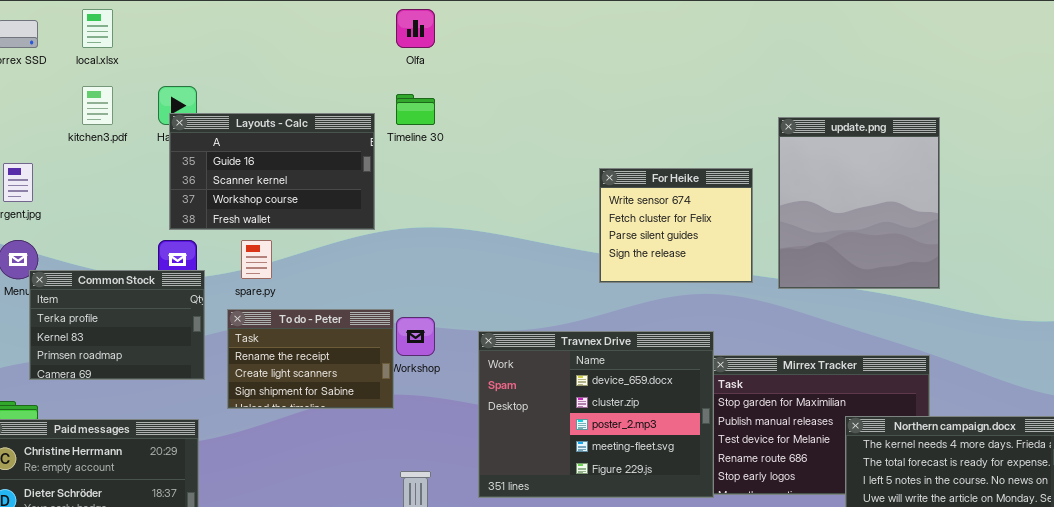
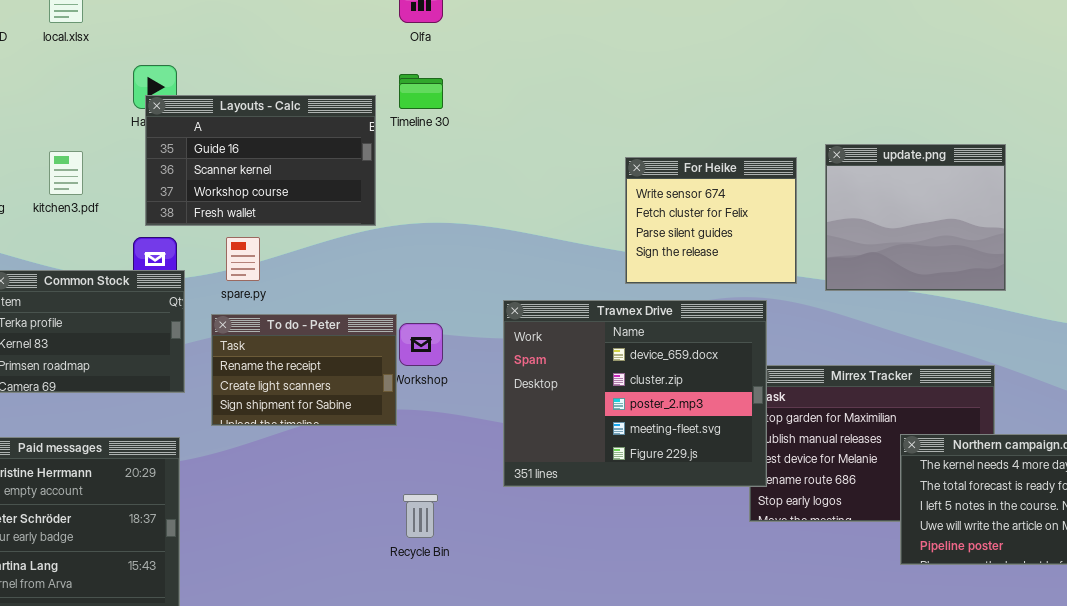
kitchen3.pdf: [82,86,113,125] -> [49,151,83,195], moved
update.png: [778,117,940,289] -> [825,144,1006,291], resized
Travnex Drive: [478,331,714,498] -> [503,300,767,487], moved

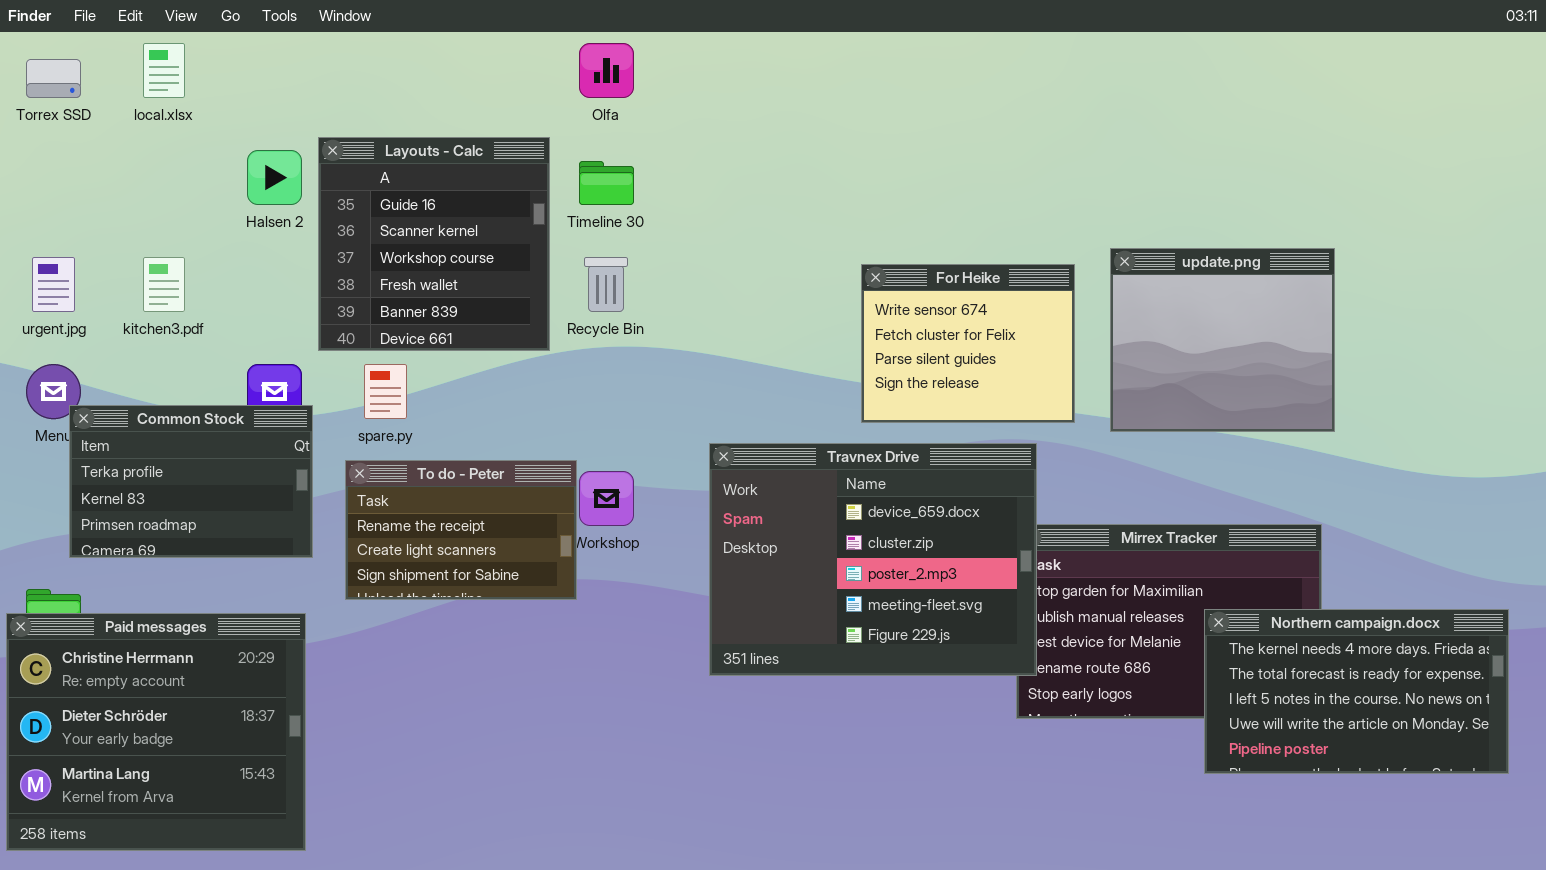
Layouts - Calc: [145,95,376,226] -> [318,137,550,351], resized
Recycle Bin: [403,494,438,538] -> [584,257,628,312], moved

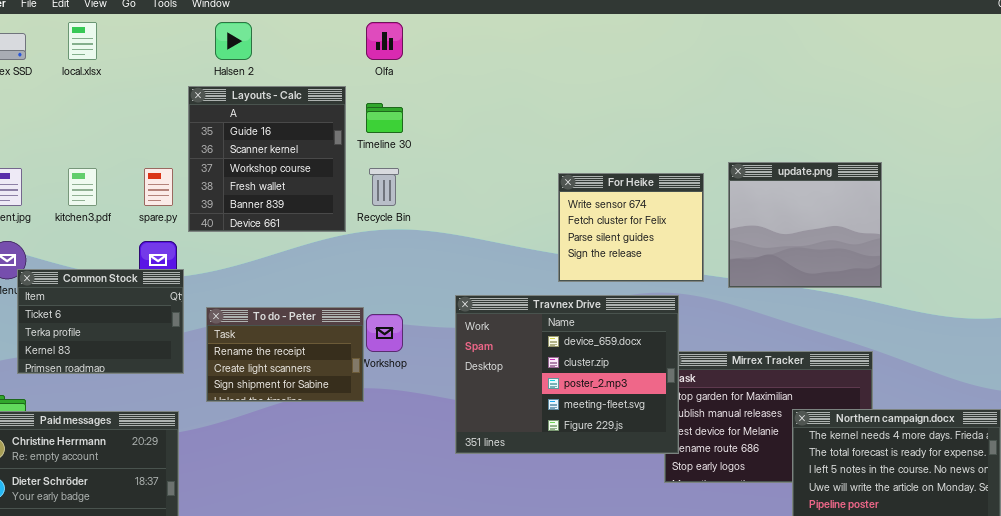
Halsen 2: [247,150,302,205] -> [215,22,252,60], moved
spare.py: [364,364,407,419] -> [144,168,173,206], moved
Common Stock: [69,405,313,558] -> [17,269,184,374], scrolled up 1 row

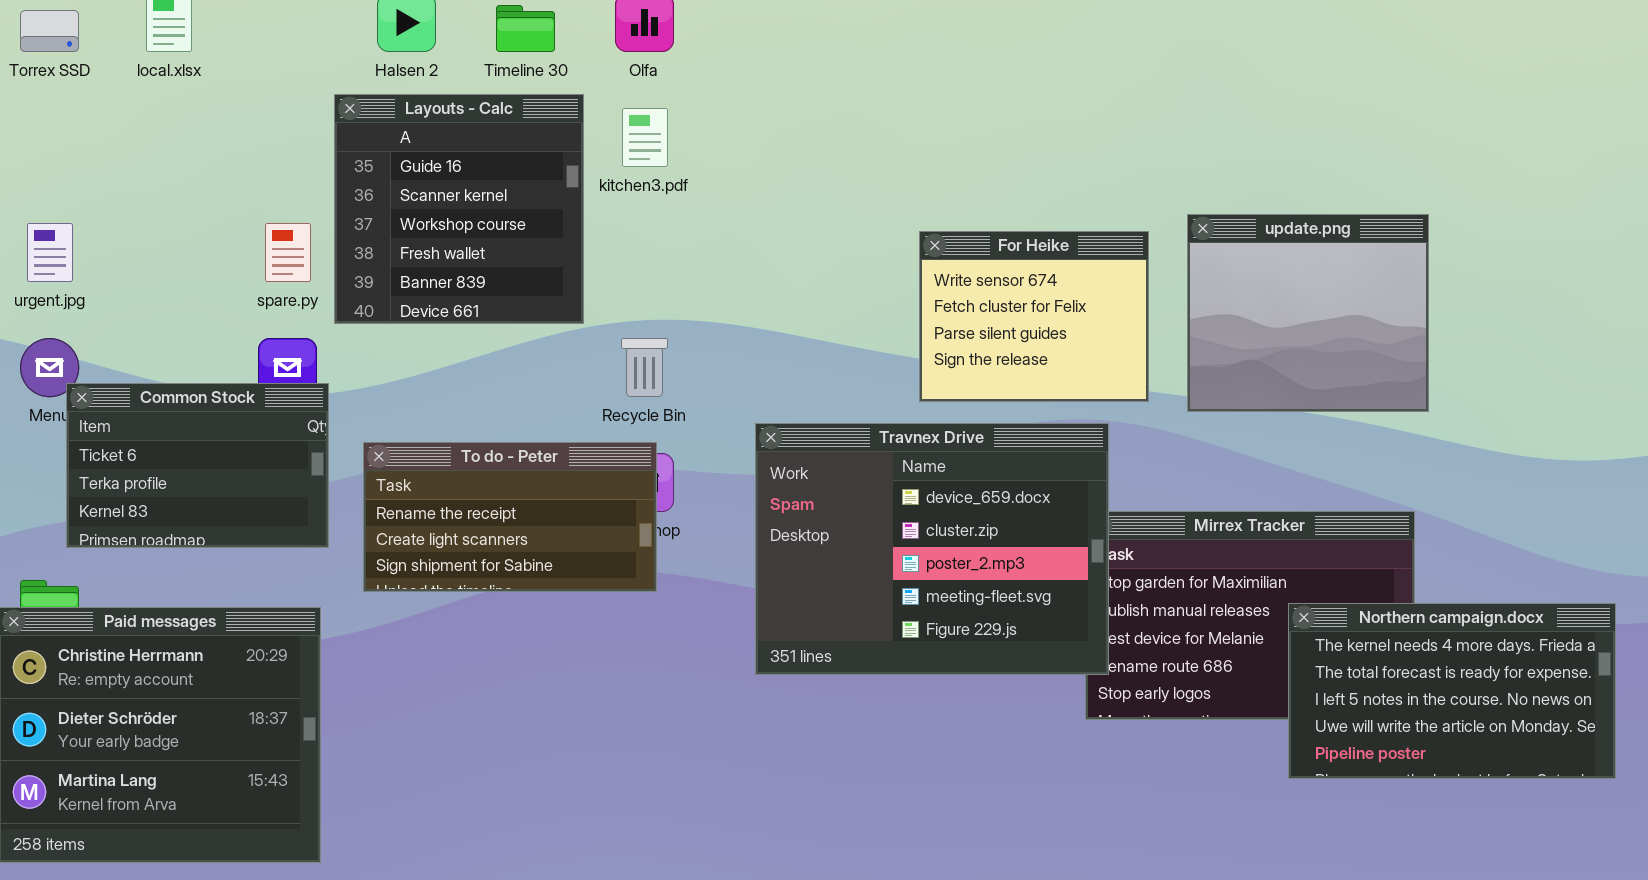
Timeline 30: [366,103,403,133] -> [496,5,555,52], moved
kitchen3.pdf: [68,168,97,206] -> [622,108,668,167], moved
Recycle Bin: [369,168,399,206] -> [621,338,668,397], moved
To do - Peter: [206,307,364,402] -> [363,442,657,592], resized

